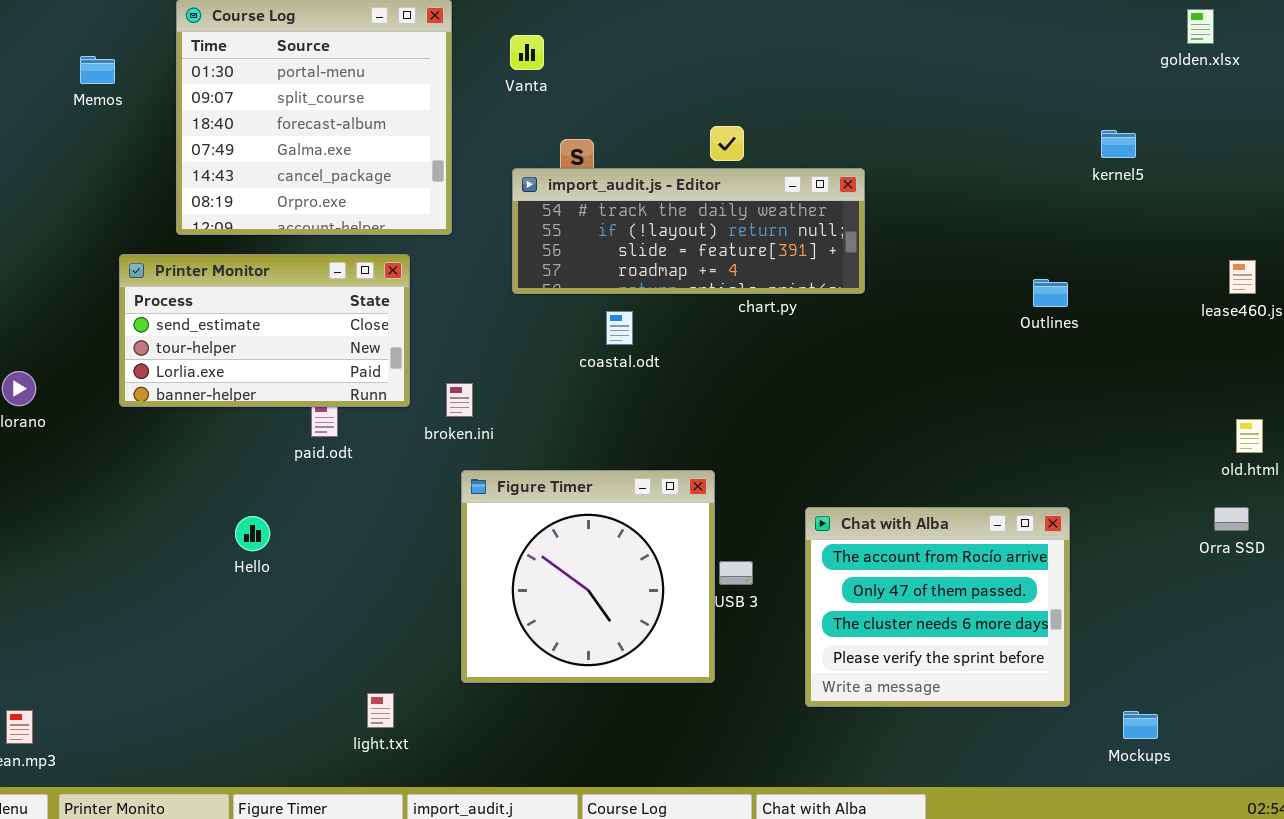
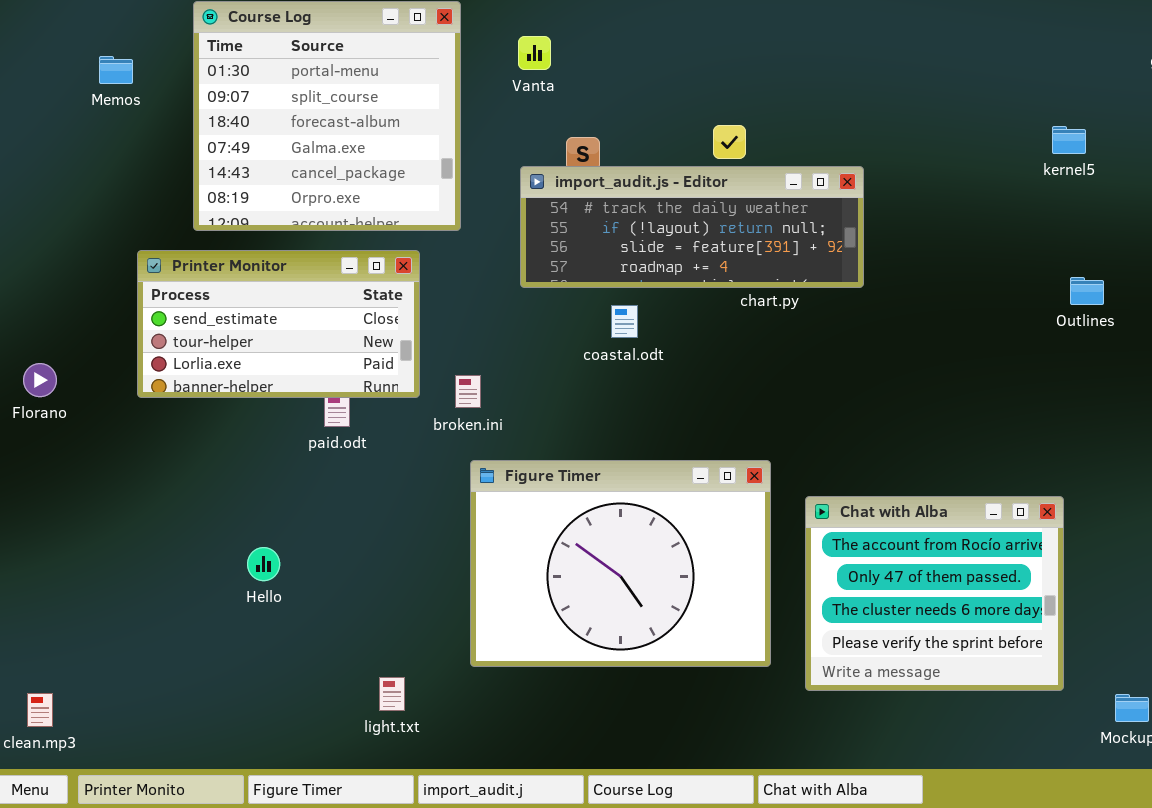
kernel5: [1101,130,1136,158] -> [1052,126,1086,154], moved
Outlines: [1033,279,1068,307] -> [1070,277,1104,305], moved
Figure Timer: [461,470,715,683] -> [470,460,771,667], resized
Hello: [235,516,270,551] -> [247,547,280,581], moved

